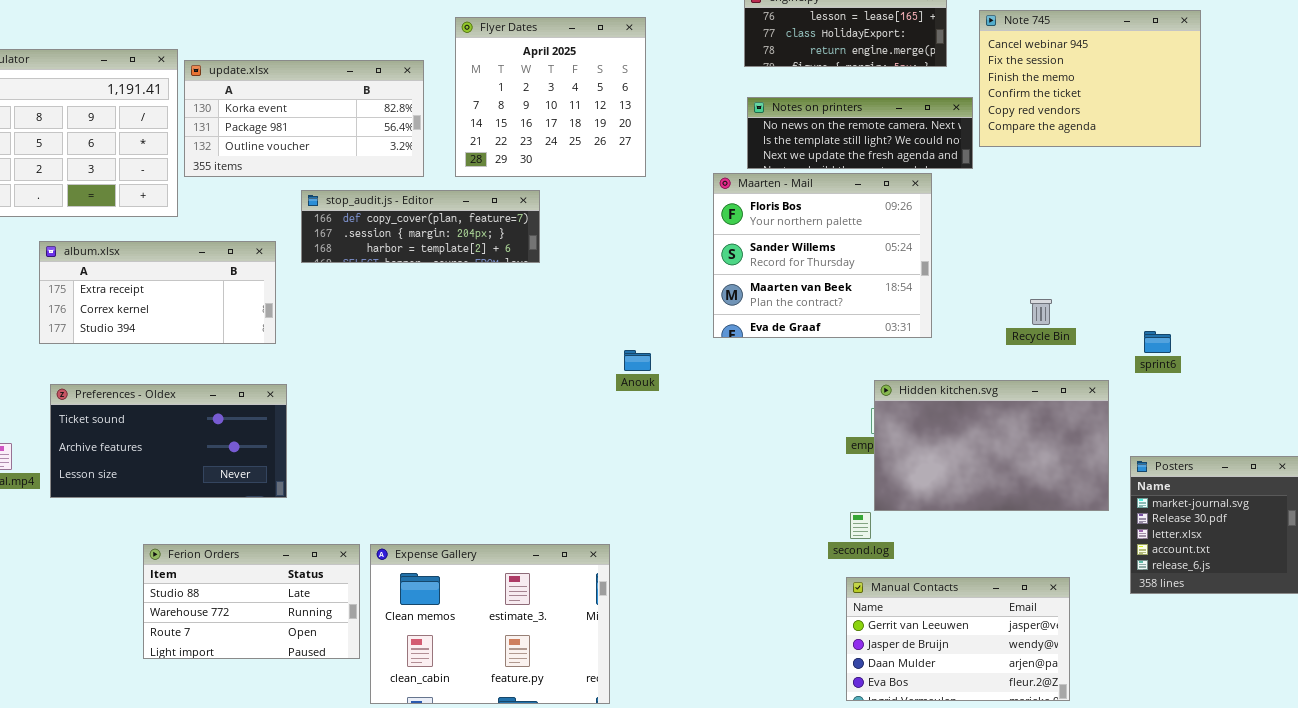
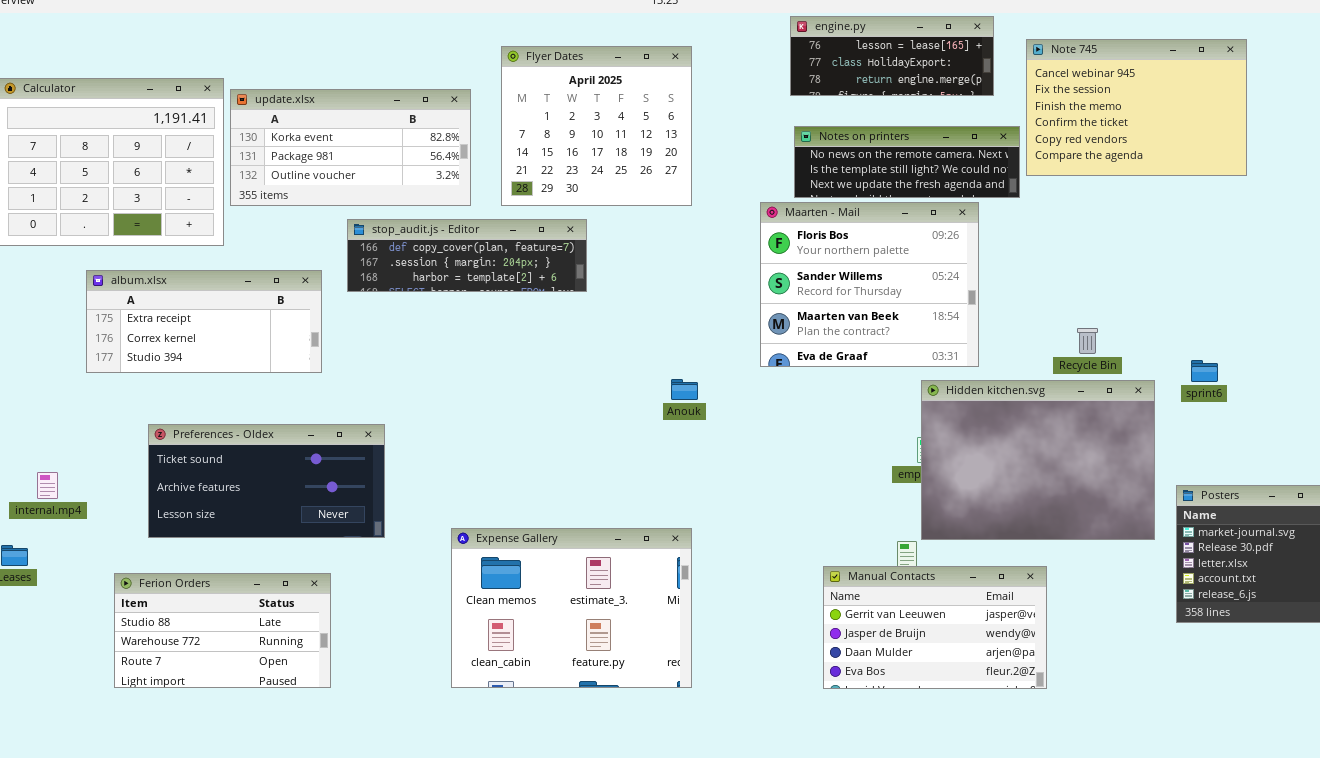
Hidden kitchen.svg: [874,380,1109,511] -> [921,380,1155,540], resized
Preferences - Oldex: [50,384,287,498] -> [148,424,385,538], moved
Ferion Orders: [143,544,360,659] -> [114,573,331,688], moved
Expense Gallery: [370,544,610,704] -> [451,528,692,688], moved
Manual Contacts: [846,577,1070,701] -> [823,566,1047,689], moved

